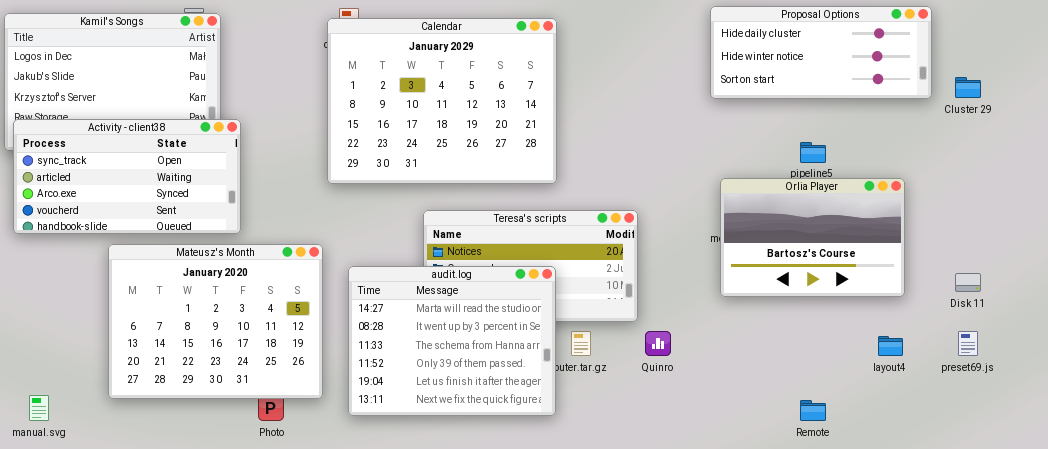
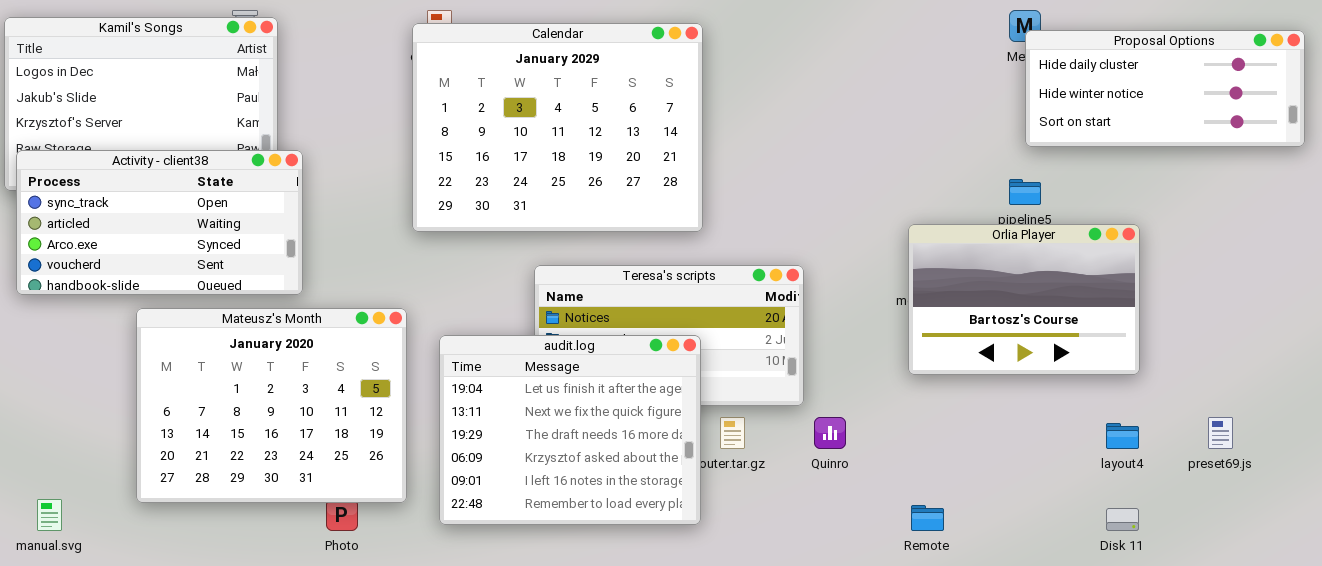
Proposal Options: [710,6,932,99] -> [1025,30,1305,147], moved
audit.log: [348,266,556,416] -> [439,335,701,525], scrolled down 4 rows
Disk 11: [955,273,981,292] -> [1106,508,1139,531], moved
Remote: [800,400,826,421] -> [911,505,944,531], moved

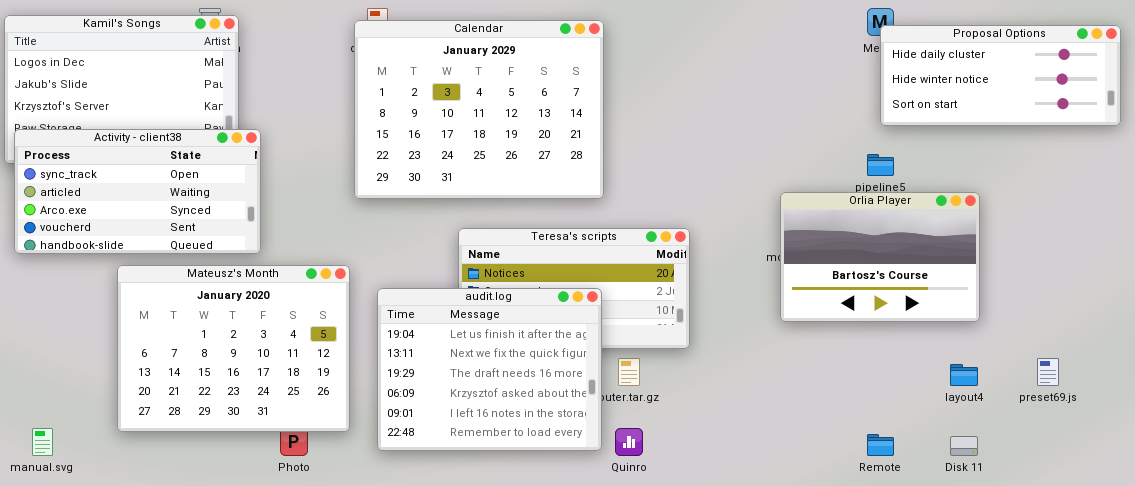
Quinro: [814,417,846,449] -> [615,428,643,456], moved
Remote: [911,505,944,531] -> [867,434,894,456], moved

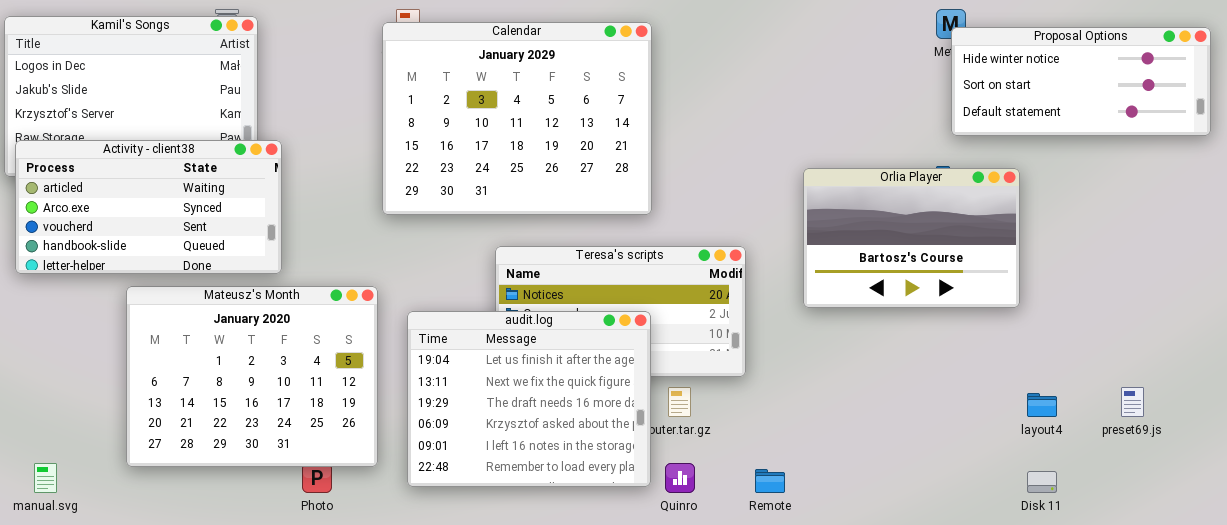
Proposal Options: [880,25,1121,126] -> [951,27,1211,136], scrolled down 1 row
Activity - client38: [14,129,261,254] -> [15,140,282,274], scrolled down 1 row
Orlia Player: [780,192,980,322] -> [803,168,1020,308], moved
Remote: [867,434,894,456] -> [755,469,785,493], moved

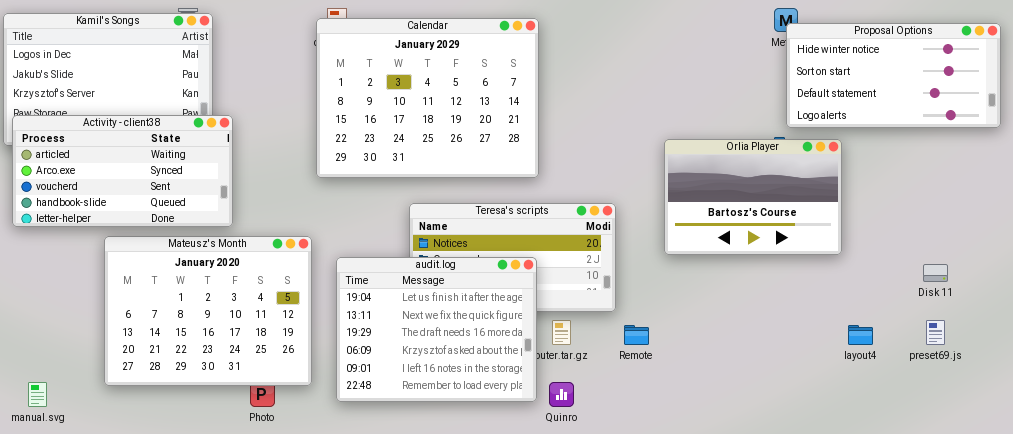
Proposal Options: [951,27,1211,136] -> [786,23,1001,128], resized
Remote: [755,469,785,493] -> [624,325,649,345], moved
Disk 11: [1027,471,1057,493] -> [923,264,948,282], moved

